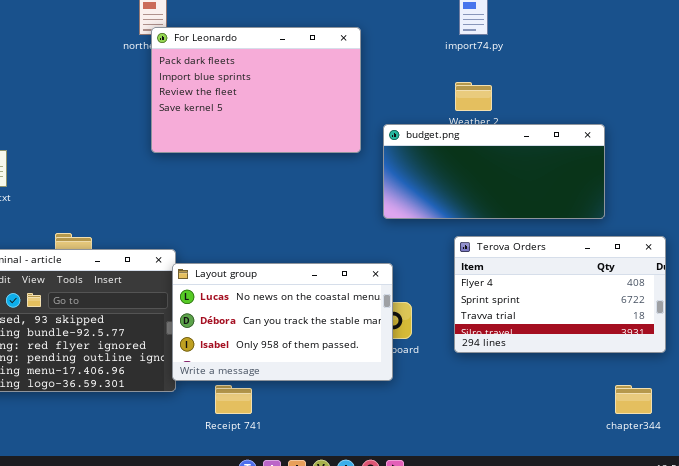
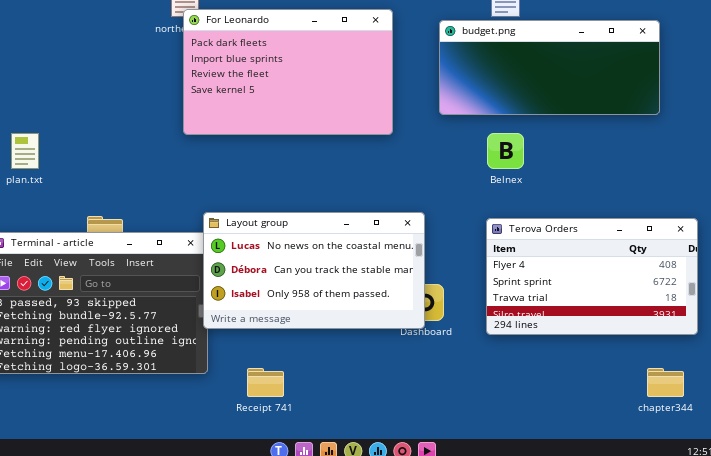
budget.png: [383,124,605,219] -> [439,20,660,115], moved
Layout group: [172,263,393,381] -> [203,212,425,329], moved

